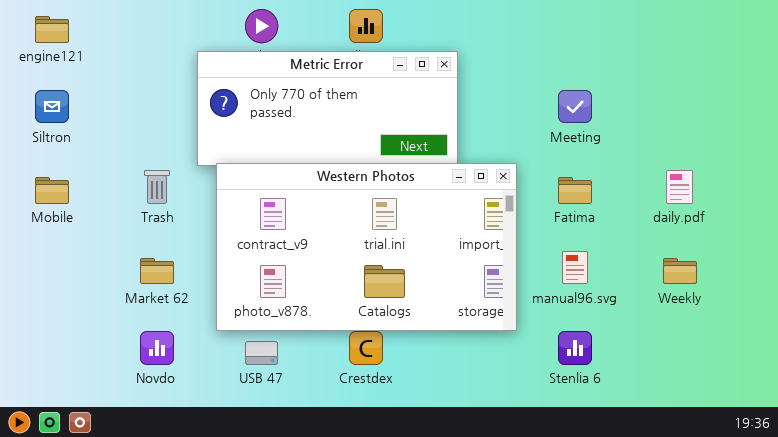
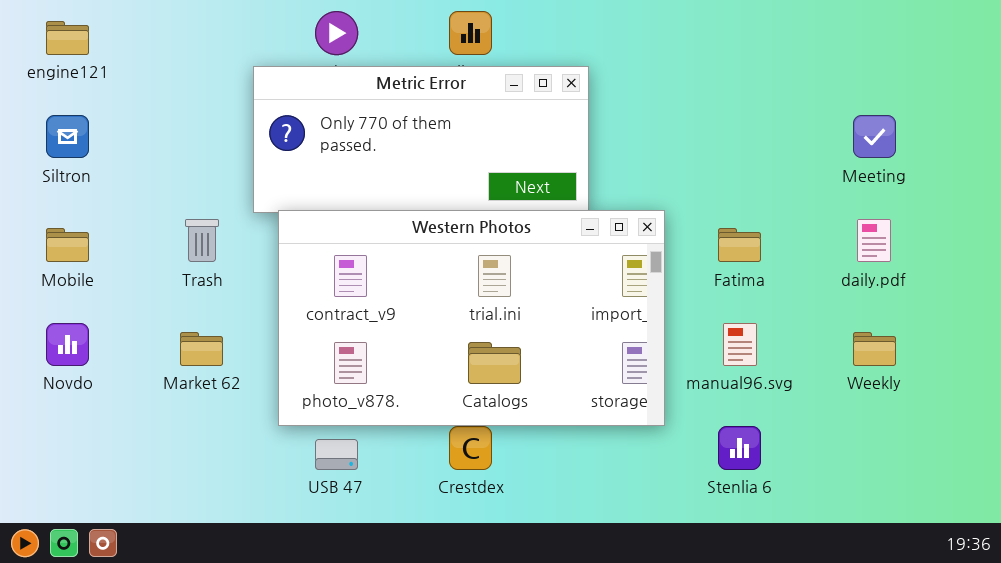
Meeting: [558,90,592,123] -> [853,115,896,158], moved
Novdo: [140,331,174,365] -> [46,323,89,366], moved

